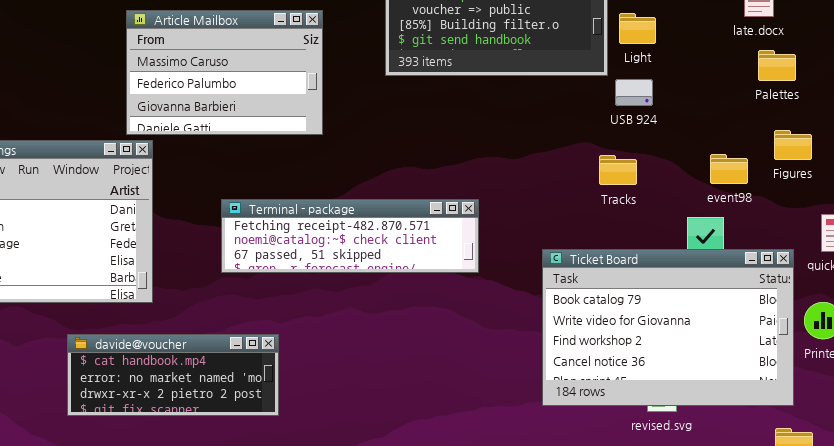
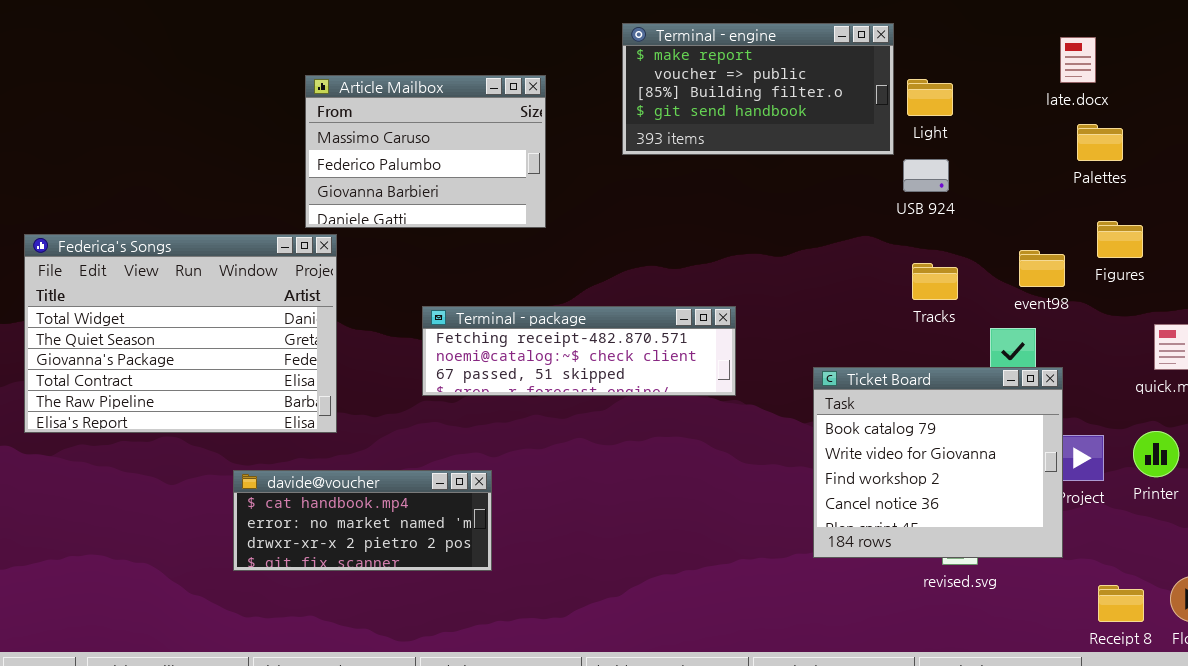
Tracks: [599,155,637,185] -> [912,263,958,300], moved
Ticket Board: [542,249,794,406] -> [813,367,1063,558], resized

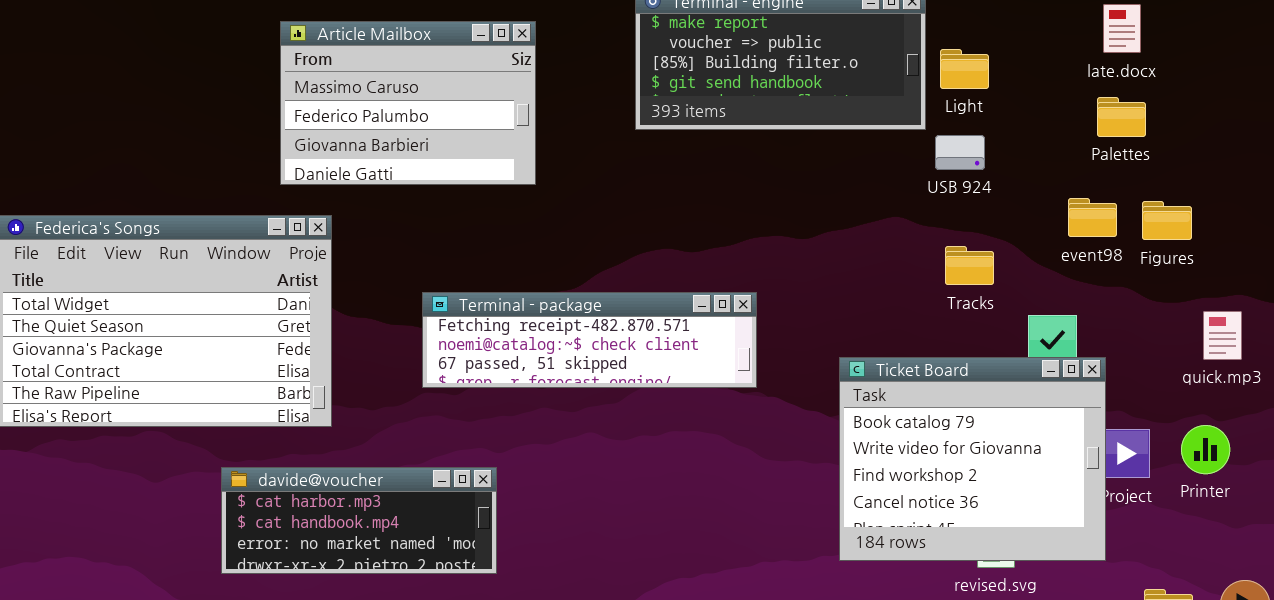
Article Mailbox: [305,75,546,228] -> [280,21,536,185], moved
Palettes: [1077,124,1123,161] -> [1097,97,1146,137], moved
event98: [1019,250,1065,287] -> [1068,198,1117,237], moved
davide@voucher: [233,470,492,571] -> [221,467,497,574], scrolled up 1 row

